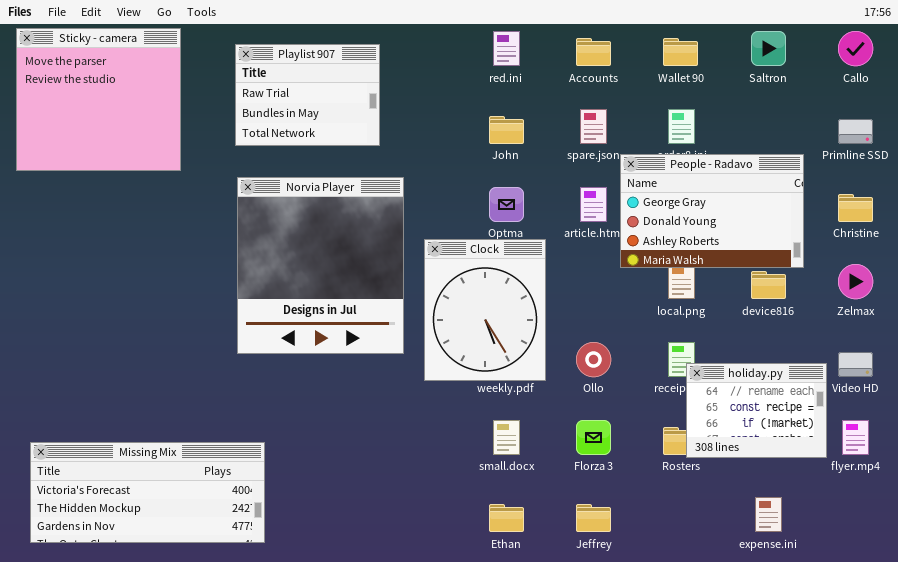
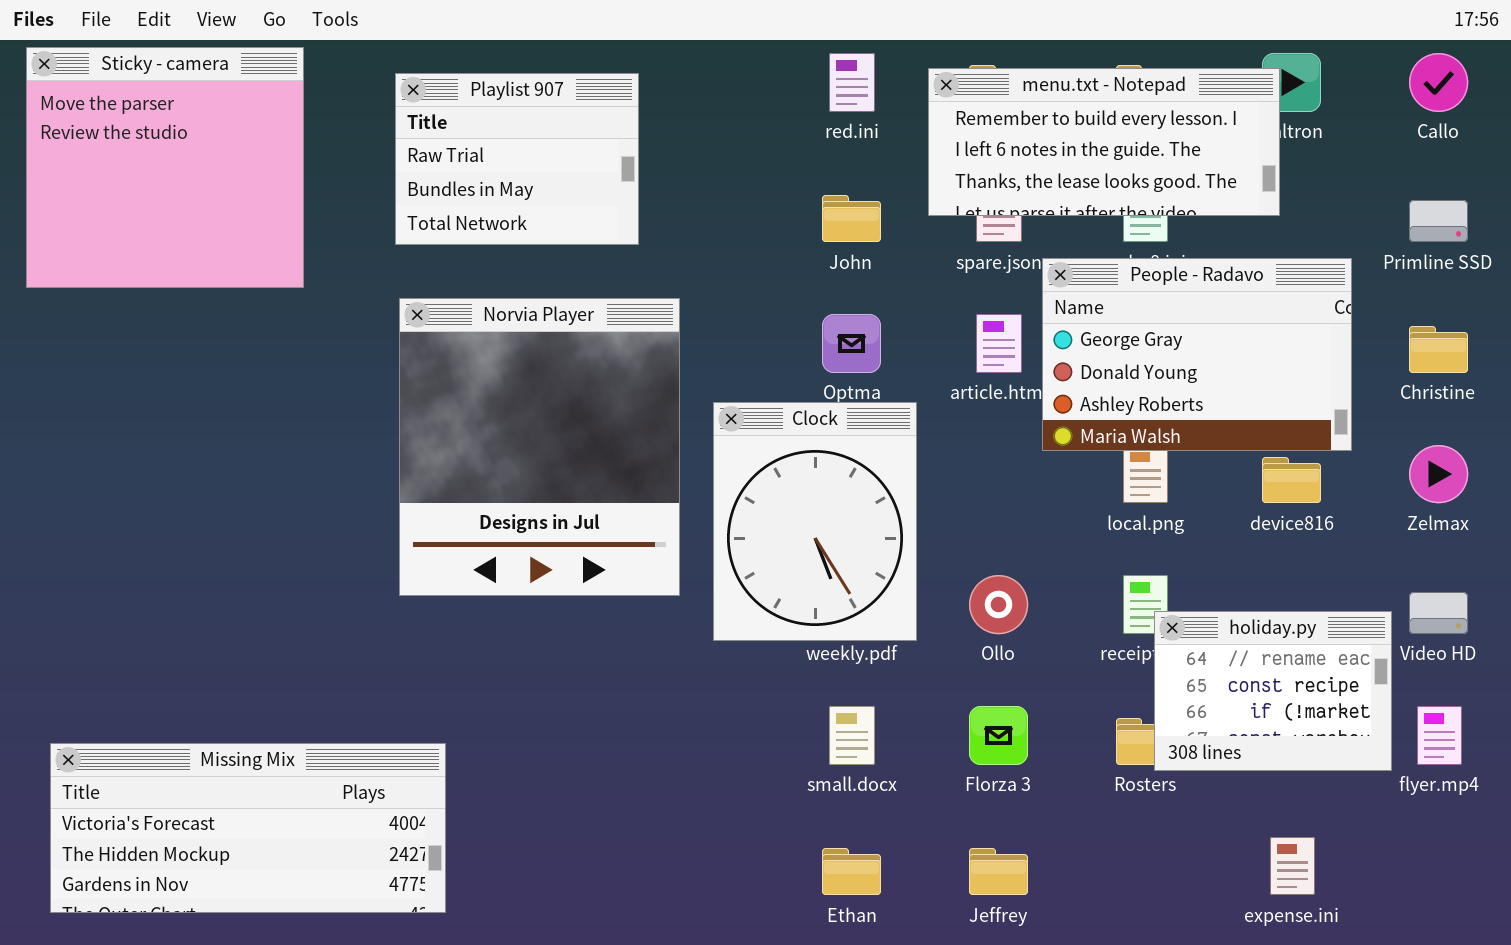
menu.txt - Notepad: none -> [928,68,1280,216], opened

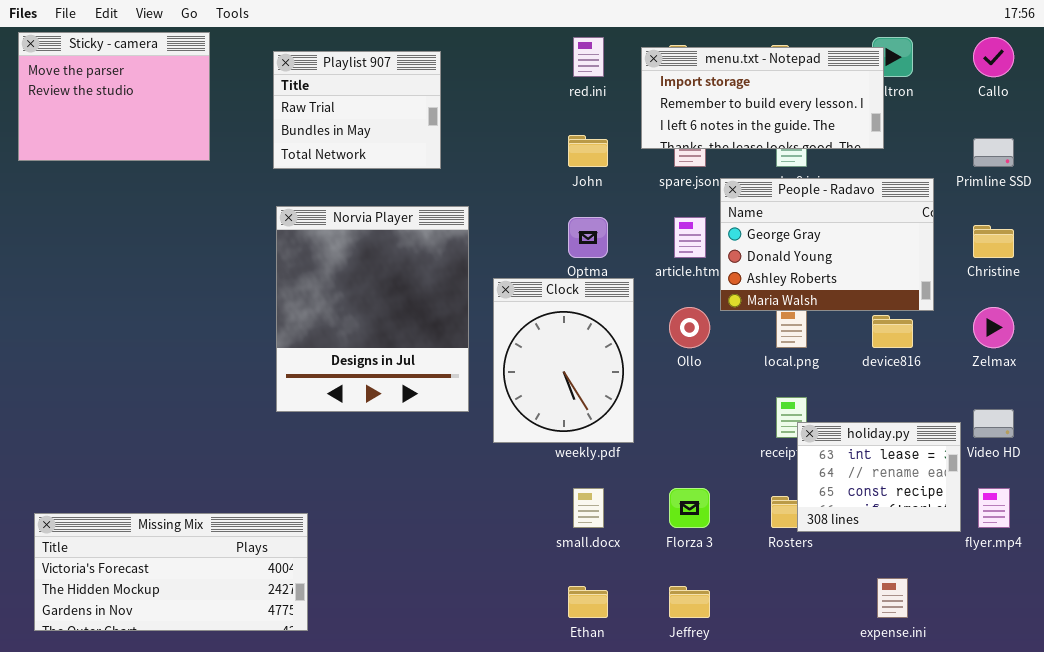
Sticky - camera: [26,47,304,288] -> [18,32,210,161], resized
menu.txt - Notepad: [928,68,1280,216] -> [641,47,884,149], scrolled up 1 row
Ollo: [969,575,1028,634] -> [669,307,710,348], moved
holiday.py: [1154,611,1392,771] -> [797,422,961,532], scrolled up 1 row

